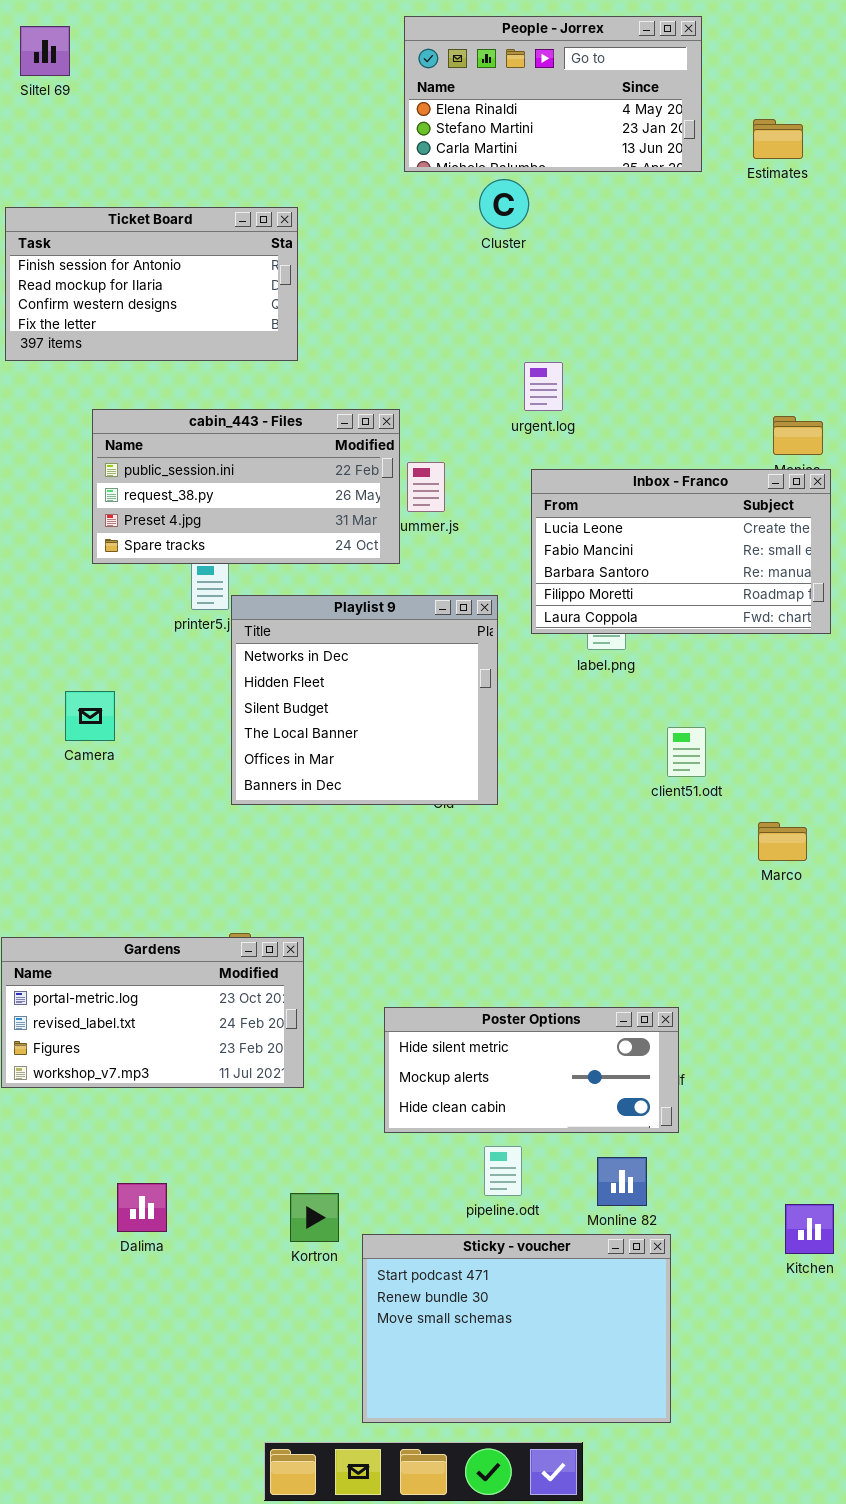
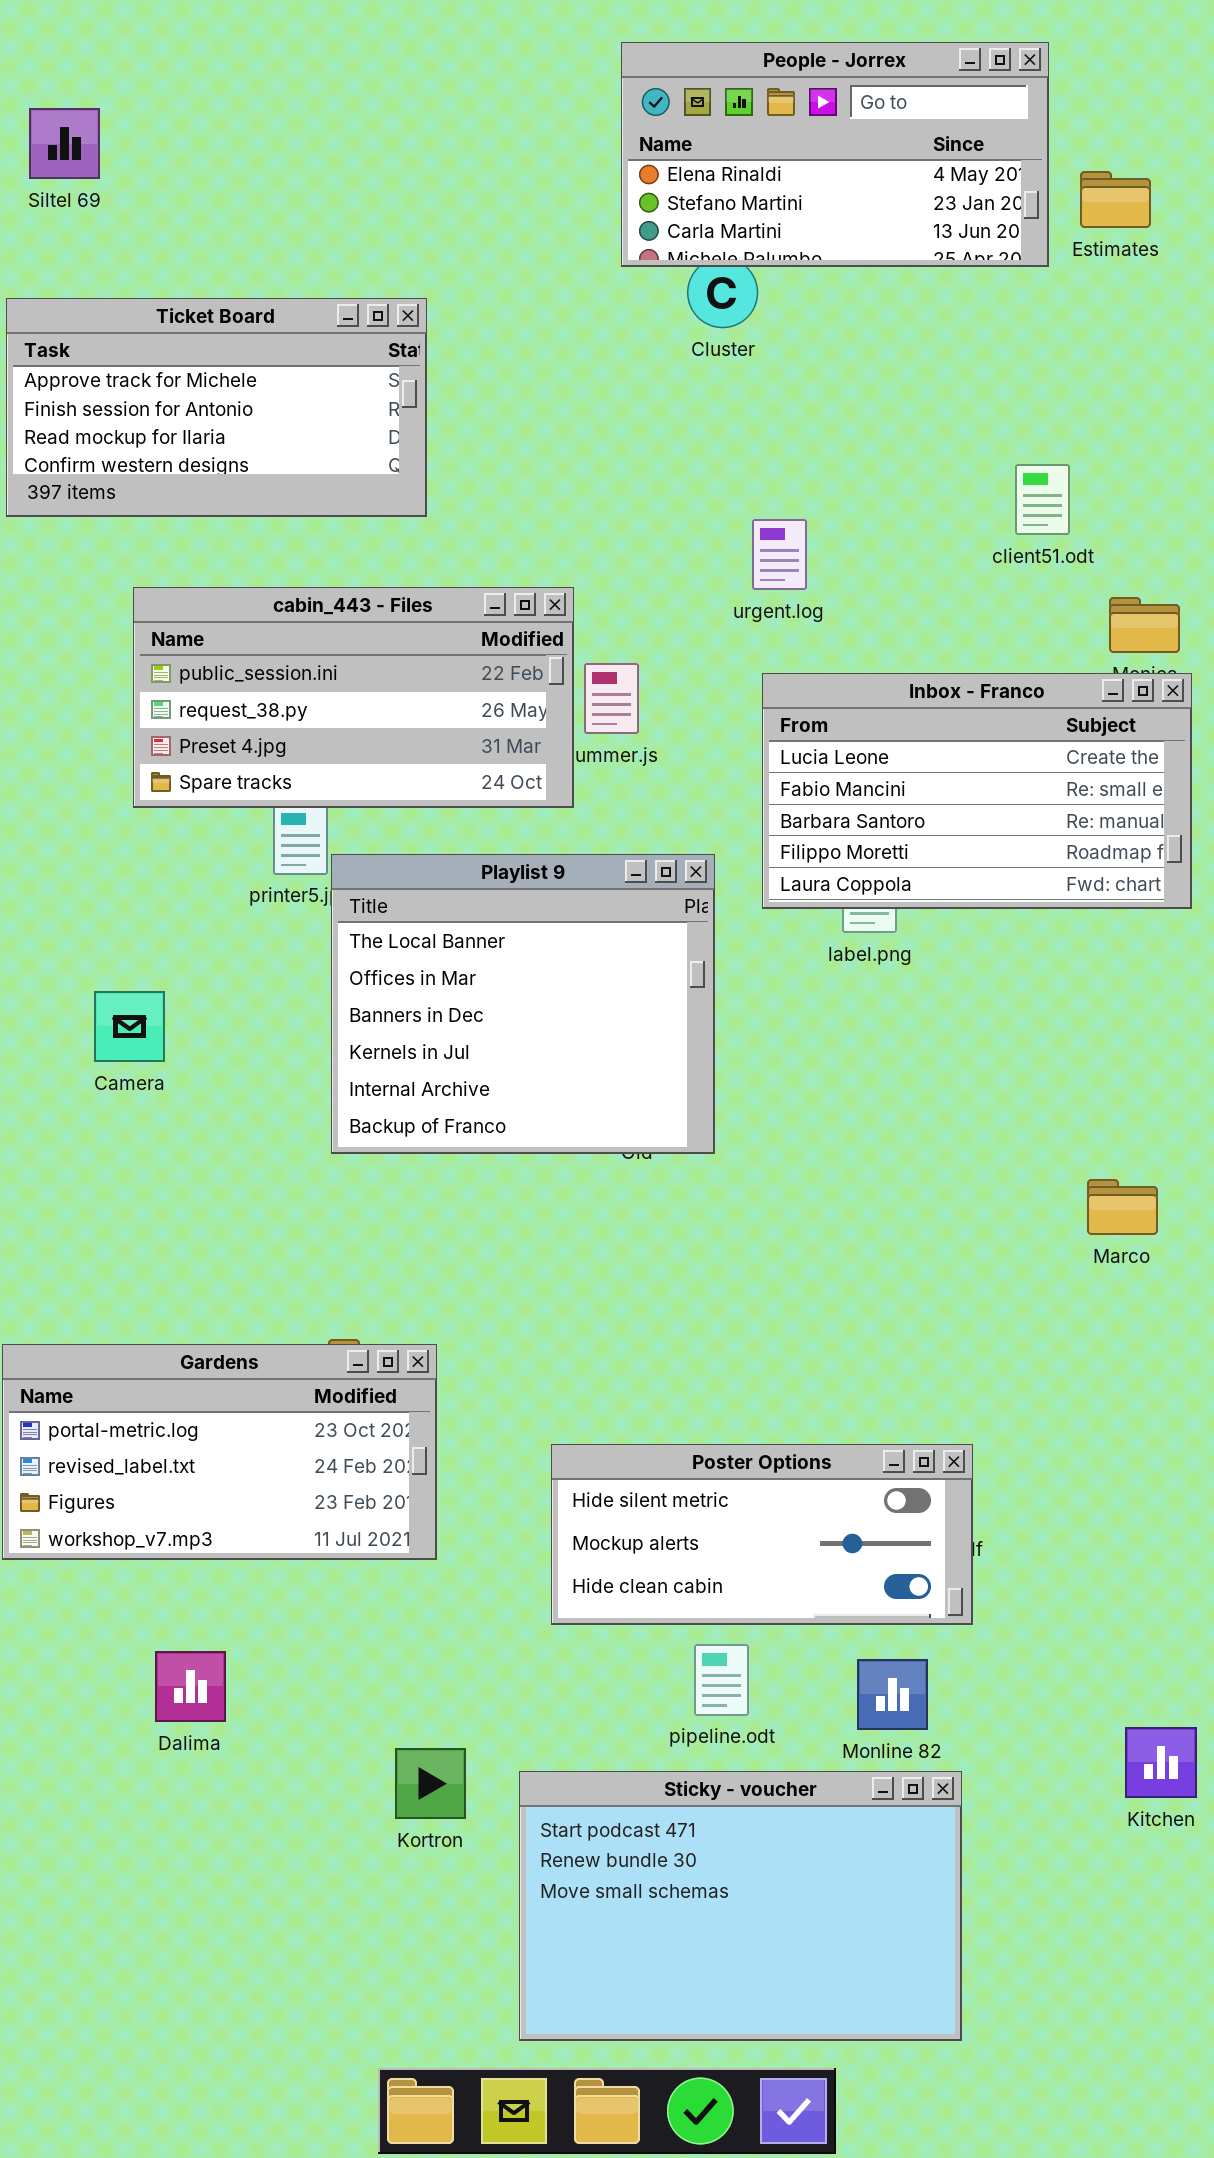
People - Jorrex: [404,16,702,172] -> [621,42,1049,267], moved
Siltel 69: [20,26,70,76] -> [29,108,100,179], moved
Ticket Board: [5,207,298,361] -> [6,298,427,517], scrolled up 1 row
Playlist 9: [231,595,498,805] -> [331,854,715,1154], scrolled down 3 rows
client51.odt: [667,727,706,777] -> [1015,464,1070,535], moved
Dalima: [117,1183,167,1232] -> [155,1651,226,1722], moved
Kortron: [290,1193,339,1242] -> [395,1748,466,1819], moved

